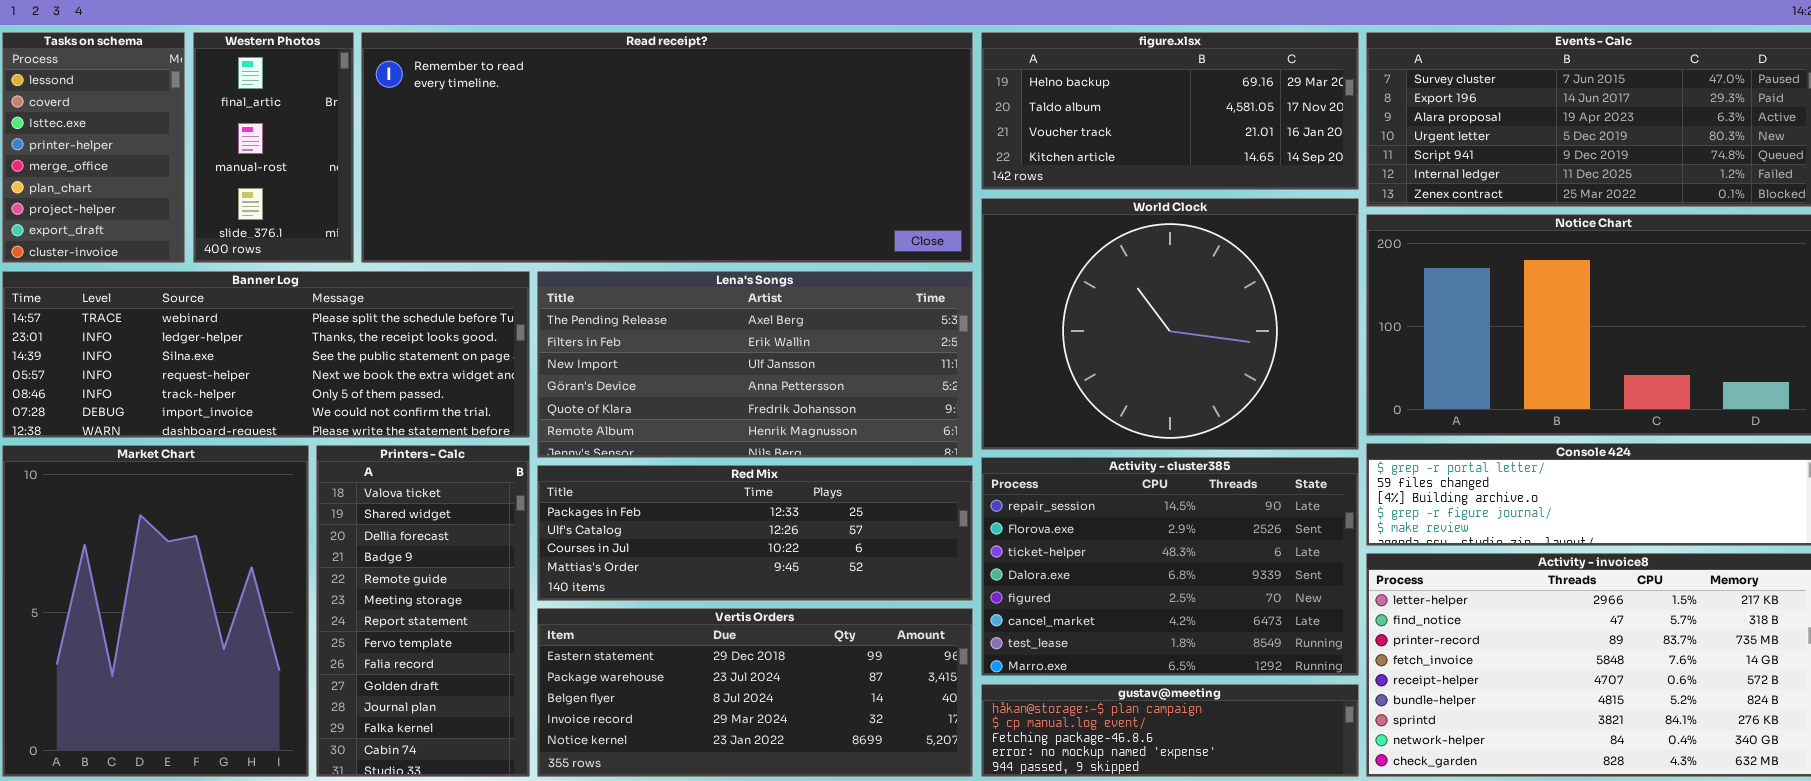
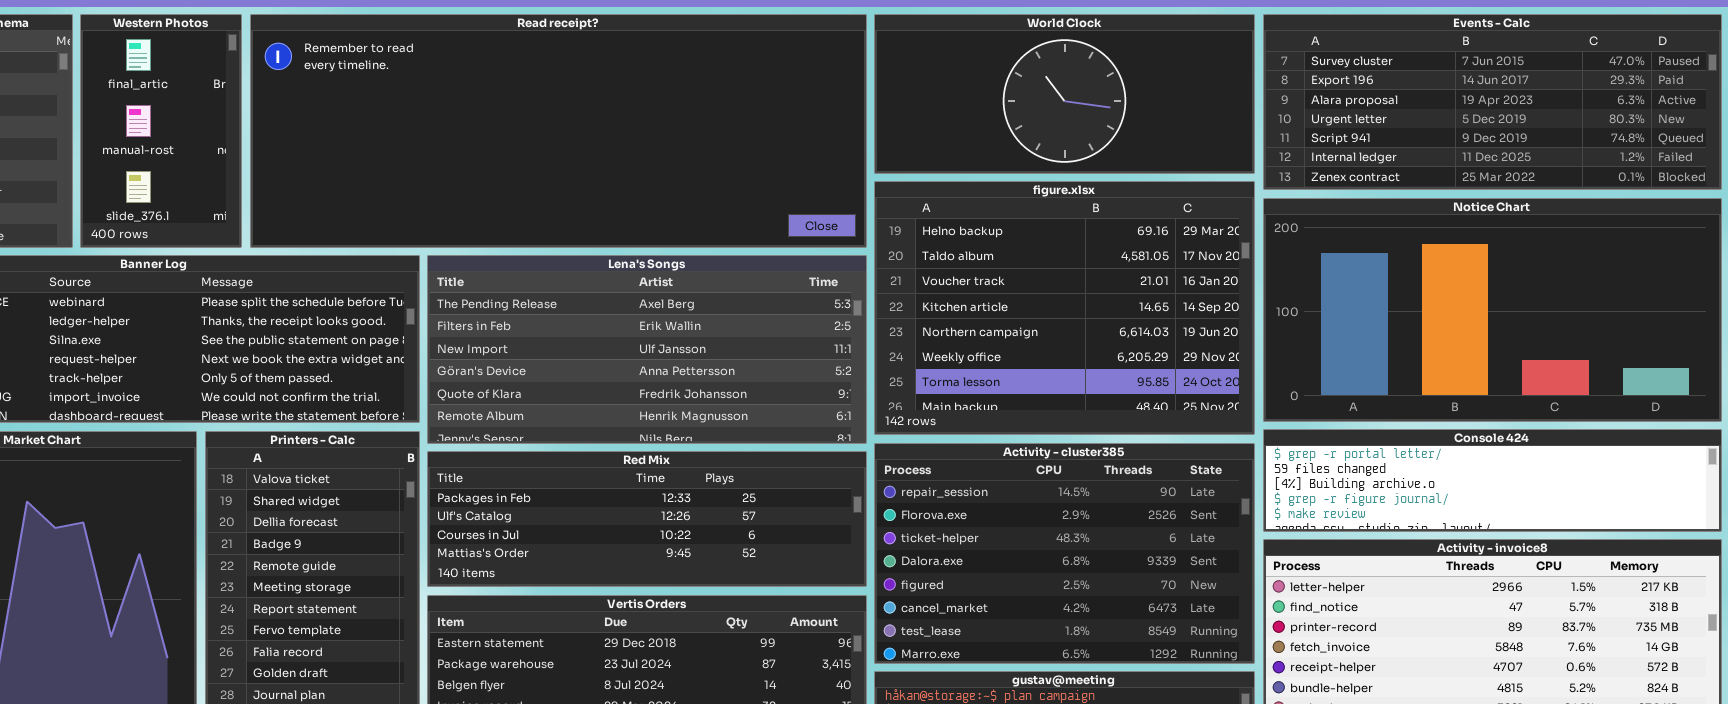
figure.xlsx: [981,32,1359,190] -> [874,181,1255,435], moved, resized
World Clock: [981,198,1359,450] -> [874,14,1255,174], moved, resized

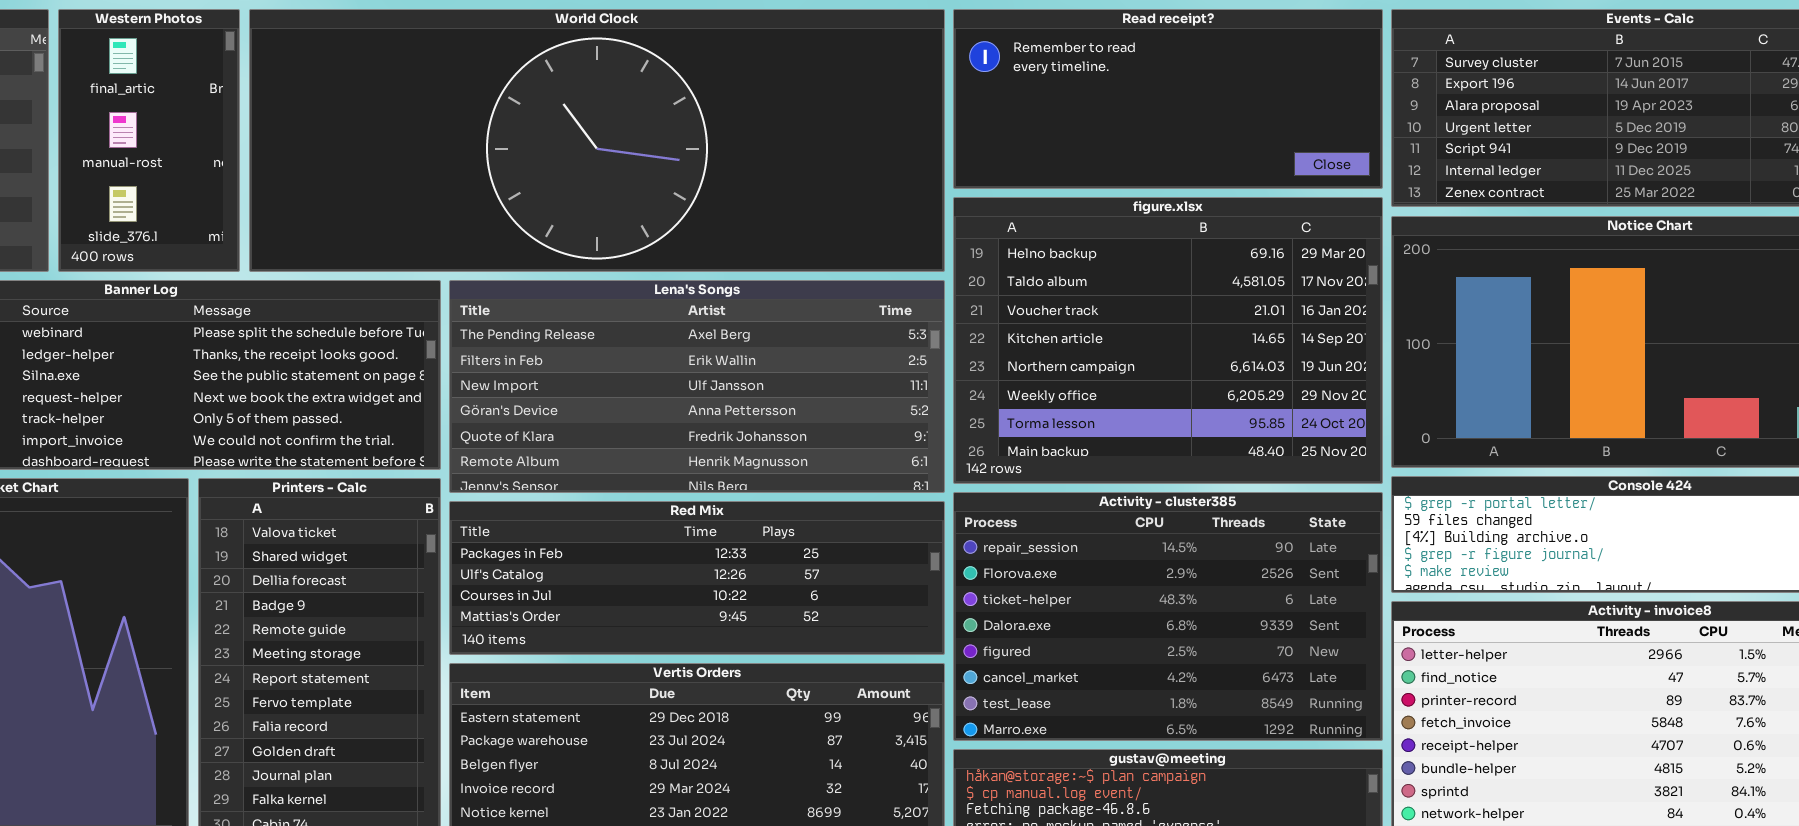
Read receipt?: [250,14,867,248] -> [953,9,1383,189], moved, resized
World Clock: [874,14,1255,174] -> [249,9,945,272], moved, resized

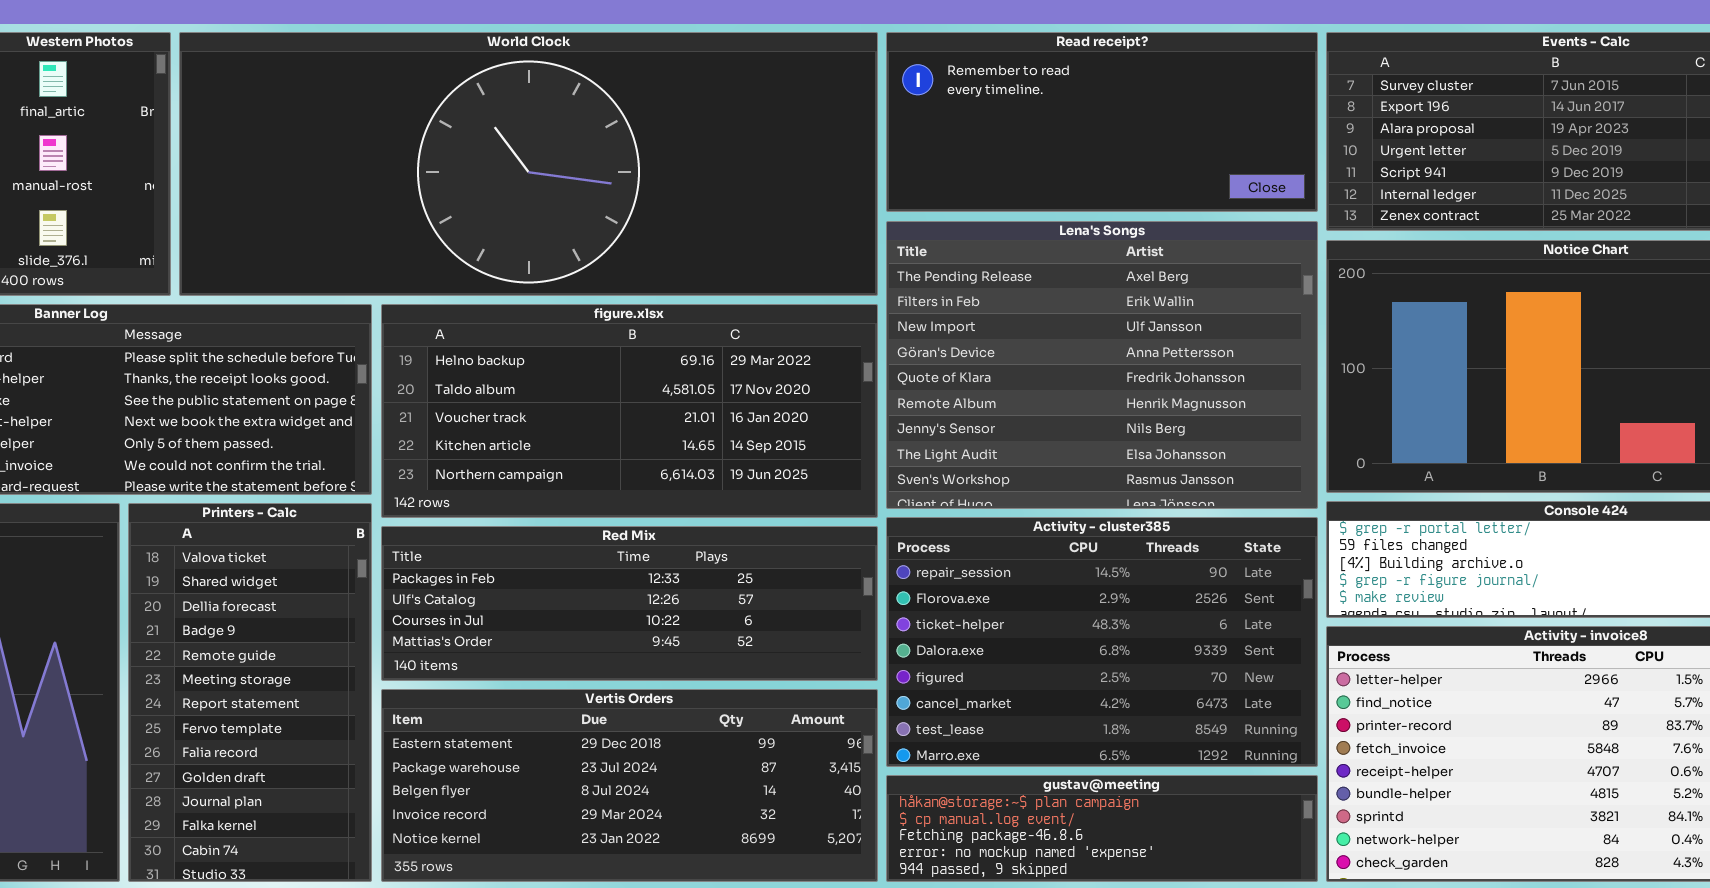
figure.xlsx: [953,197,1383,484] -> [381,304,878,518], moved, resized
Lena's Songs: [449,280,945,493] -> [886,221,1318,509], moved, resized

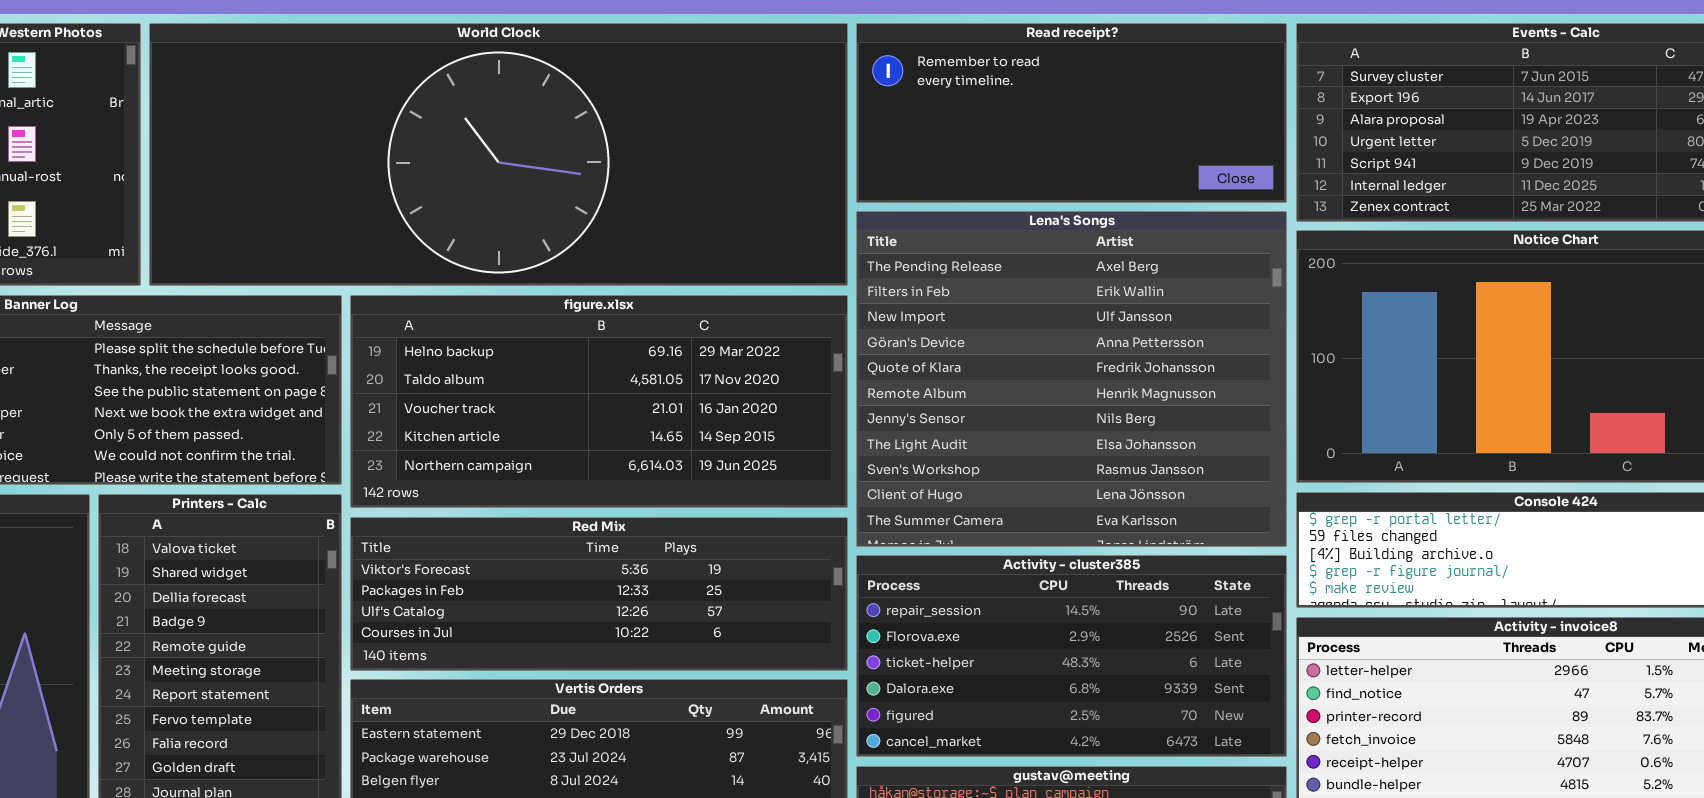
Lena's Songs: [886,221,1318,509] -> [856,211,1287,547], resized
Activity - cluster385: [886,517,1318,767] -> [856,555,1287,757], resized
Red Mix: [381,526,878,681] -> [350,517,848,671], scrolled up 1 row

